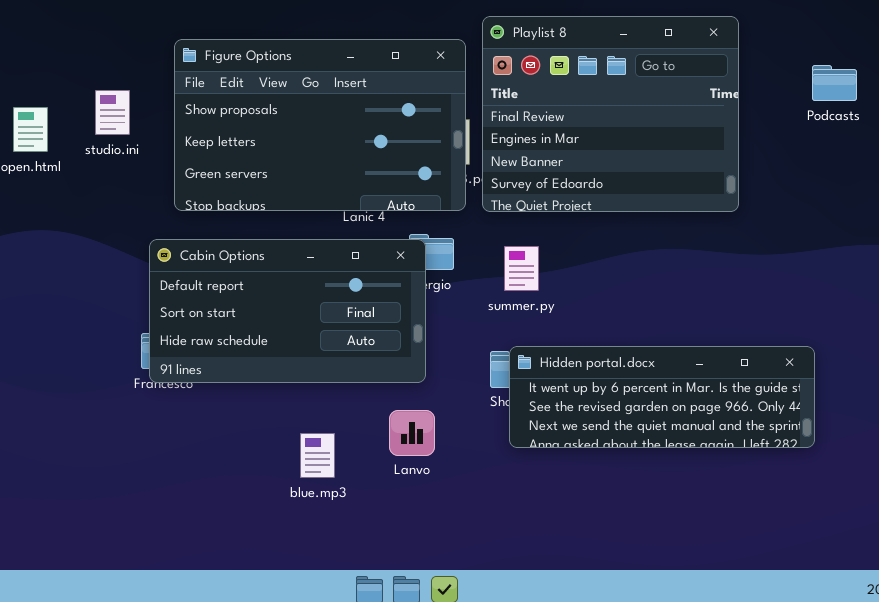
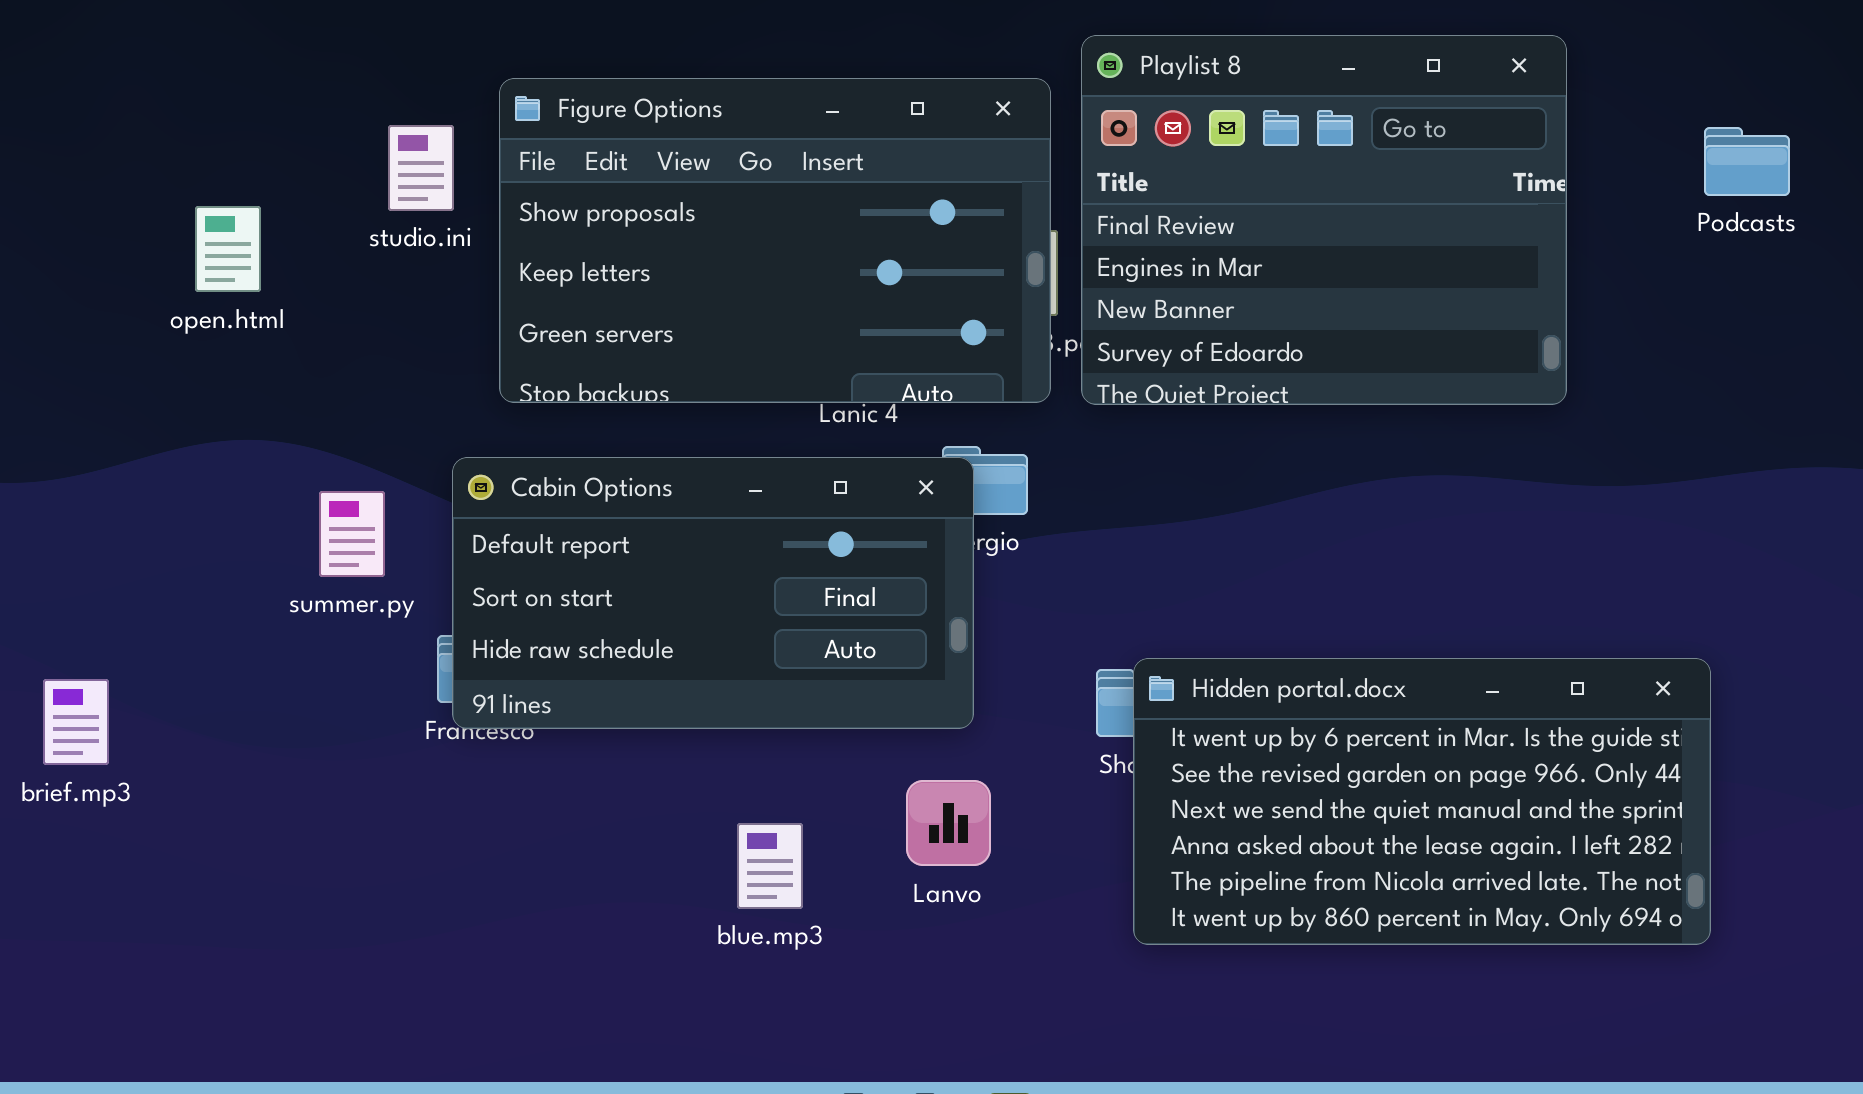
studio.ini: [95,90,130,135] -> [388,125,454,211], moved
summer.py: [504,246,539,291] -> [319,491,385,577], moved
Hidden portal.docx: [509,346,815,448] -> [1133,658,1711,945], resized

